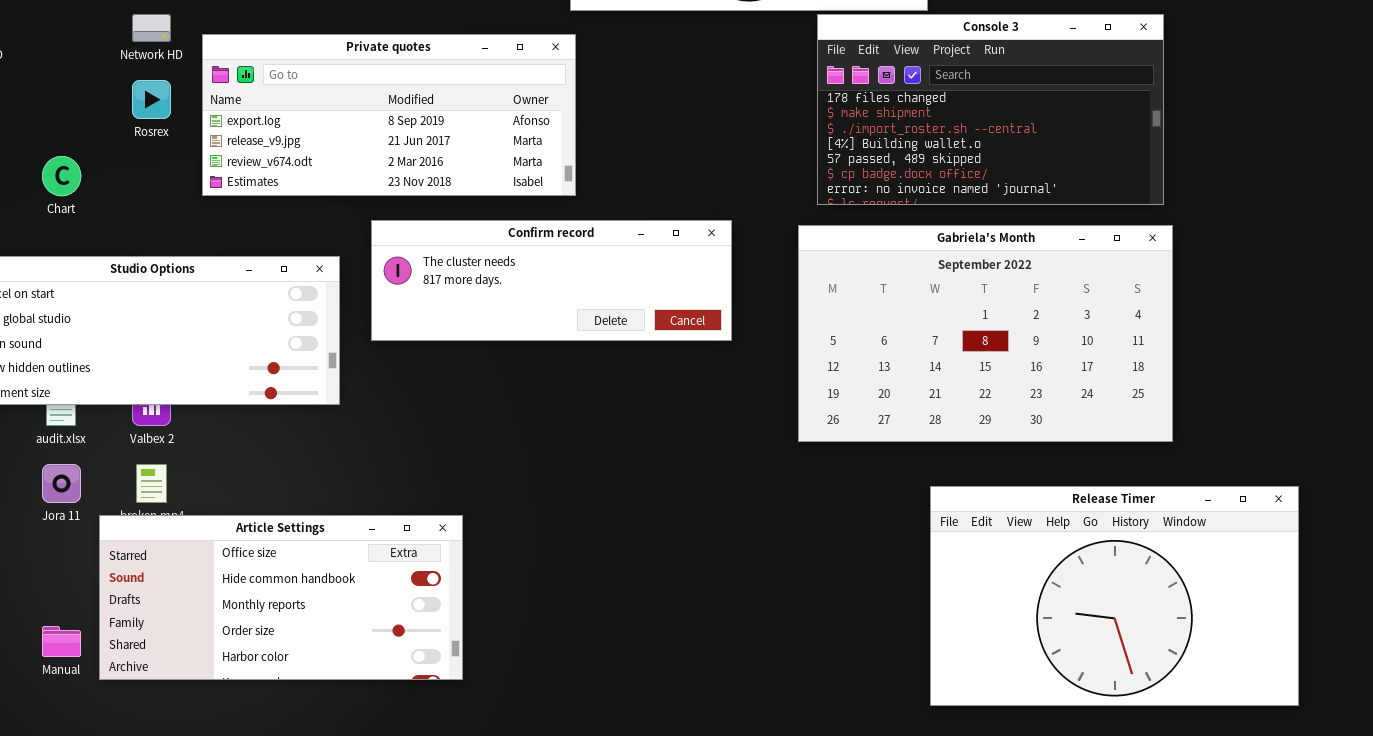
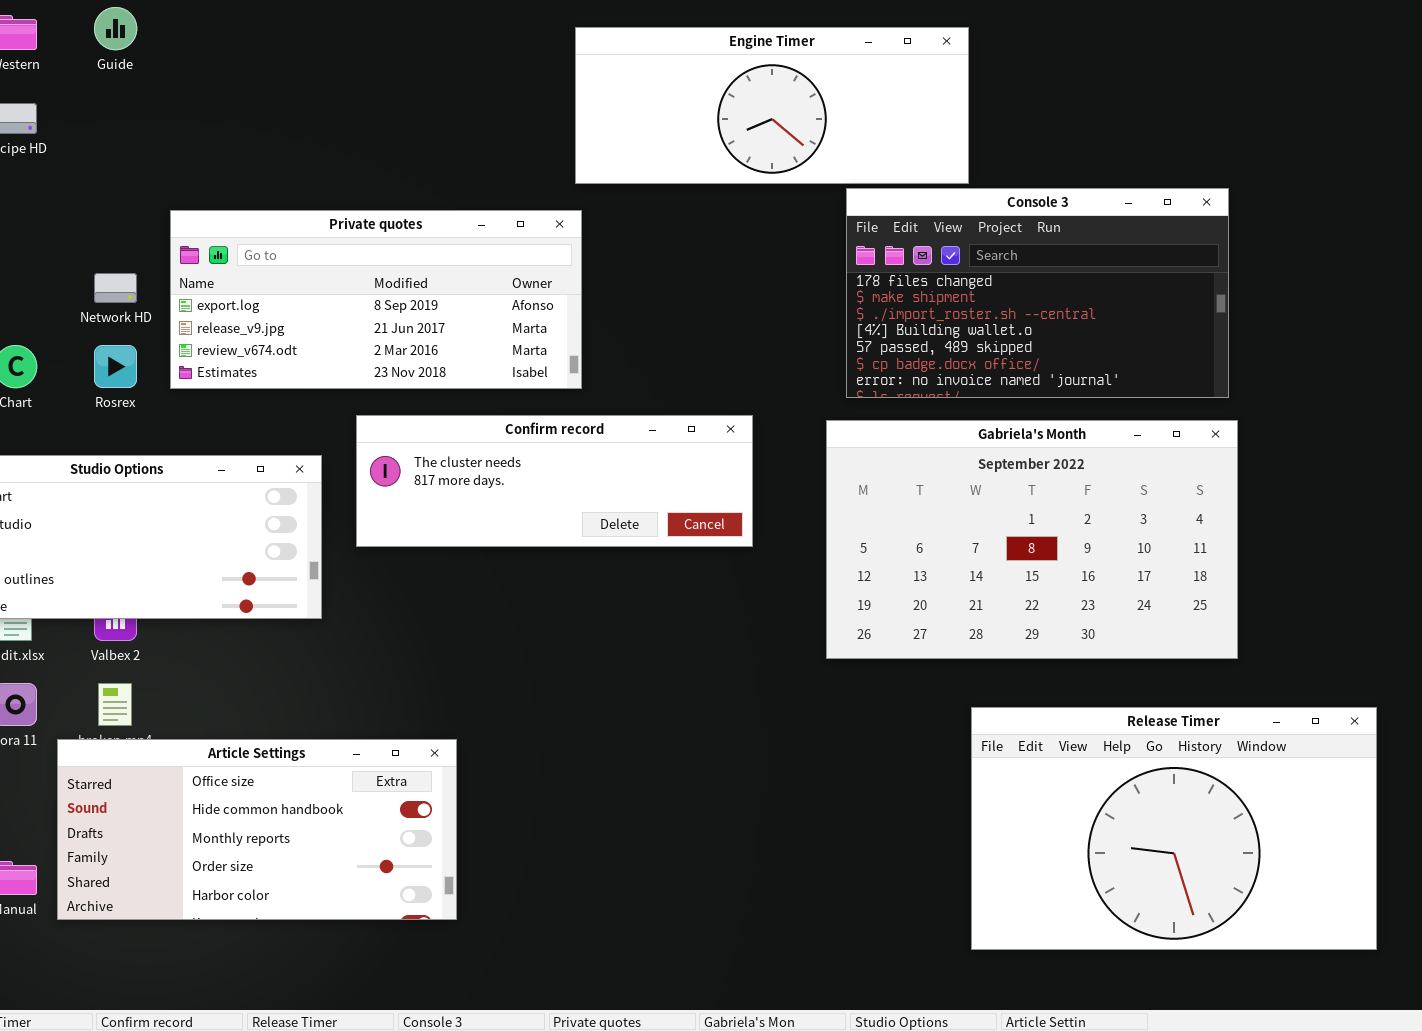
Network HD: [132,14,171,42] -> [94,273,137,303], moved
Rosrex: [132,80,171,119] -> [94,345,137,388], moved

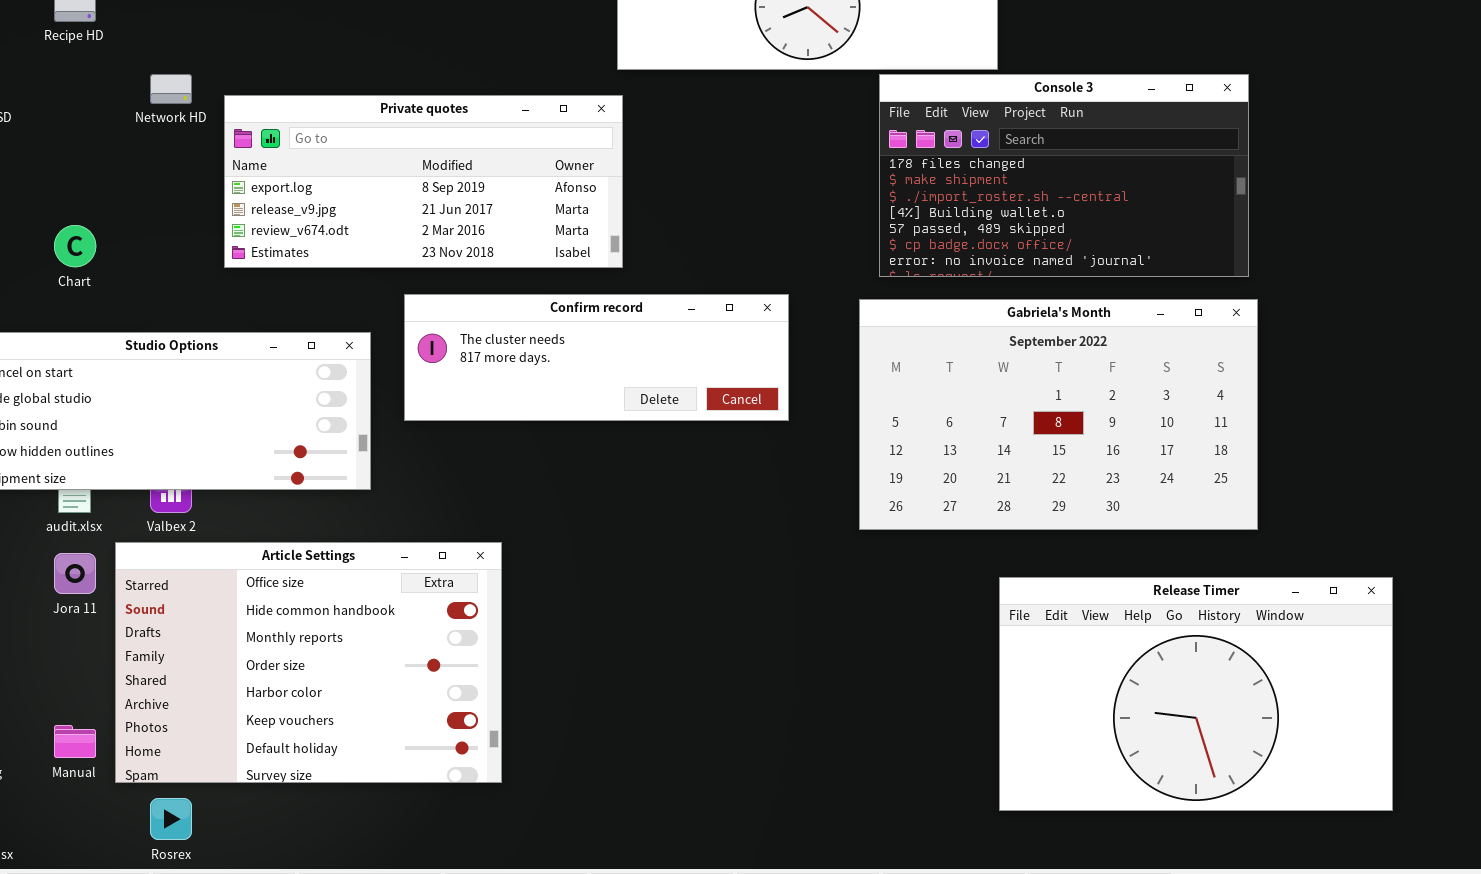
Network HD: [94,273,137,303] -> [150,74,192,104], moved
Rosrex: [94,345,137,388] -> [150,798,192,840], moved
Article Settings: [57,739,457,920] -> [115,542,502,783], resized

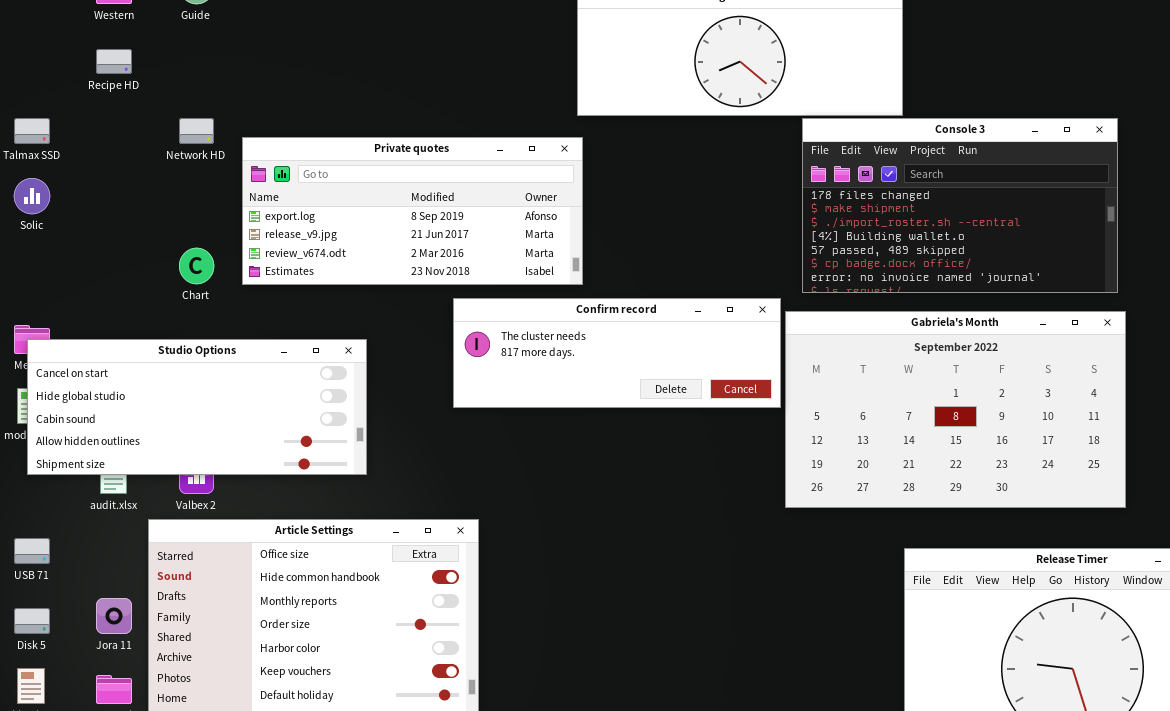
Chart: [54,225,96,267] -> [179,248,214,284], moved
Confirm record: [404,294,789,421] -> [453,298,781,408], moved
Jora 11: [54,553,96,594] -> [96,598,132,634], moved

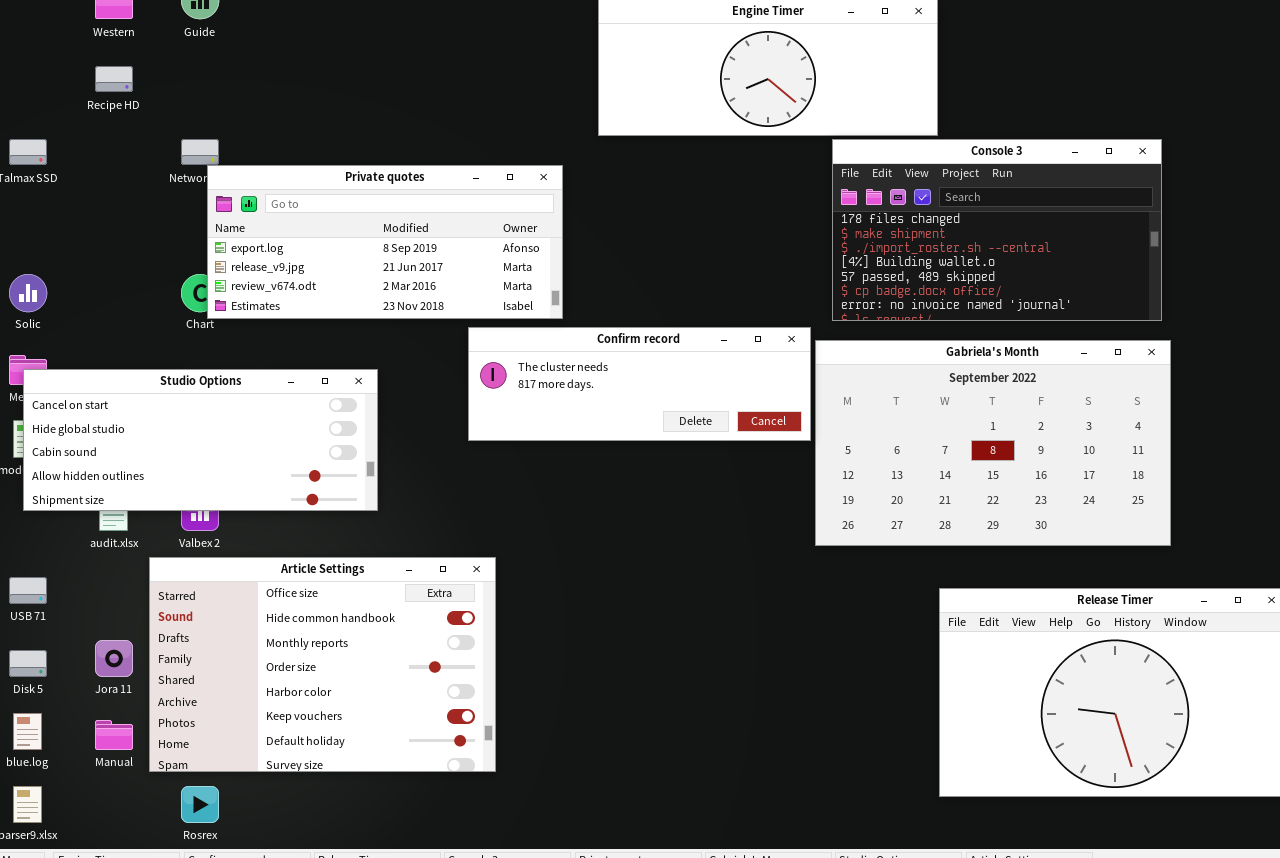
Private quotes: [242,137,583,285] -> [207,165,563,319], moved
Solic: [14,178,50,214] -> [9,274,47,312], moved

